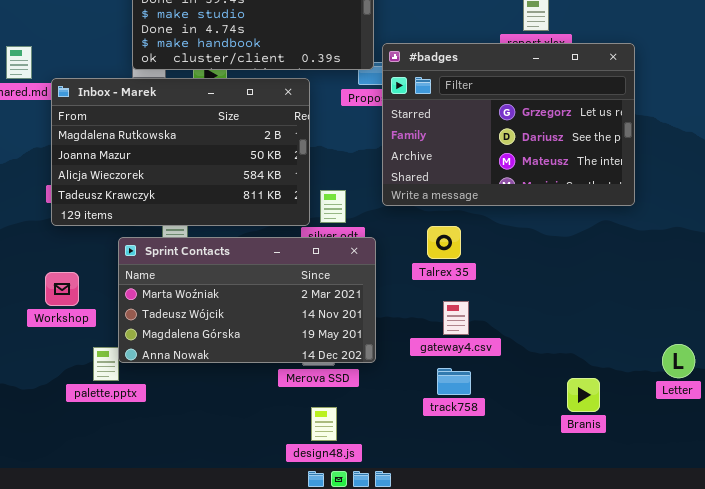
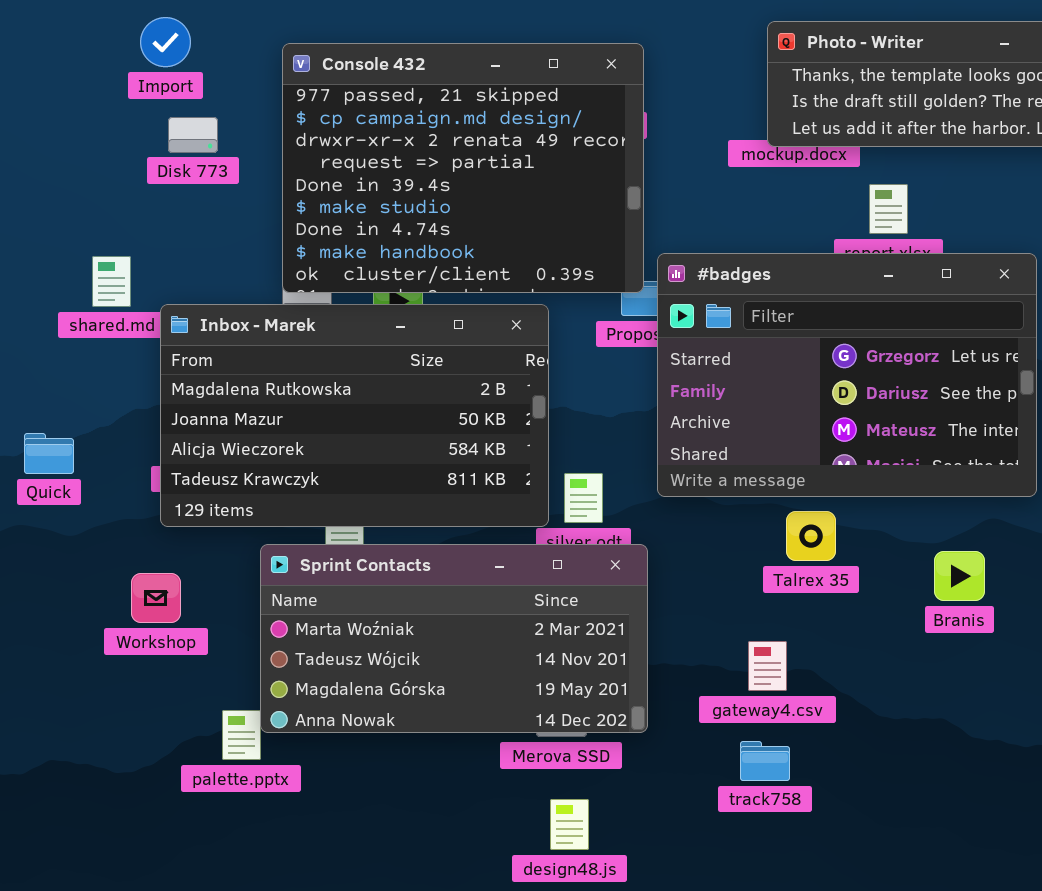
Talrex 35: [427,226,461,259] -> [786,511,836,561], moved
Workshop: [45,272,79,306] -> [131,573,181,623], moved
Branis: [567,378,600,412] -> [934,551,985,601], moved

